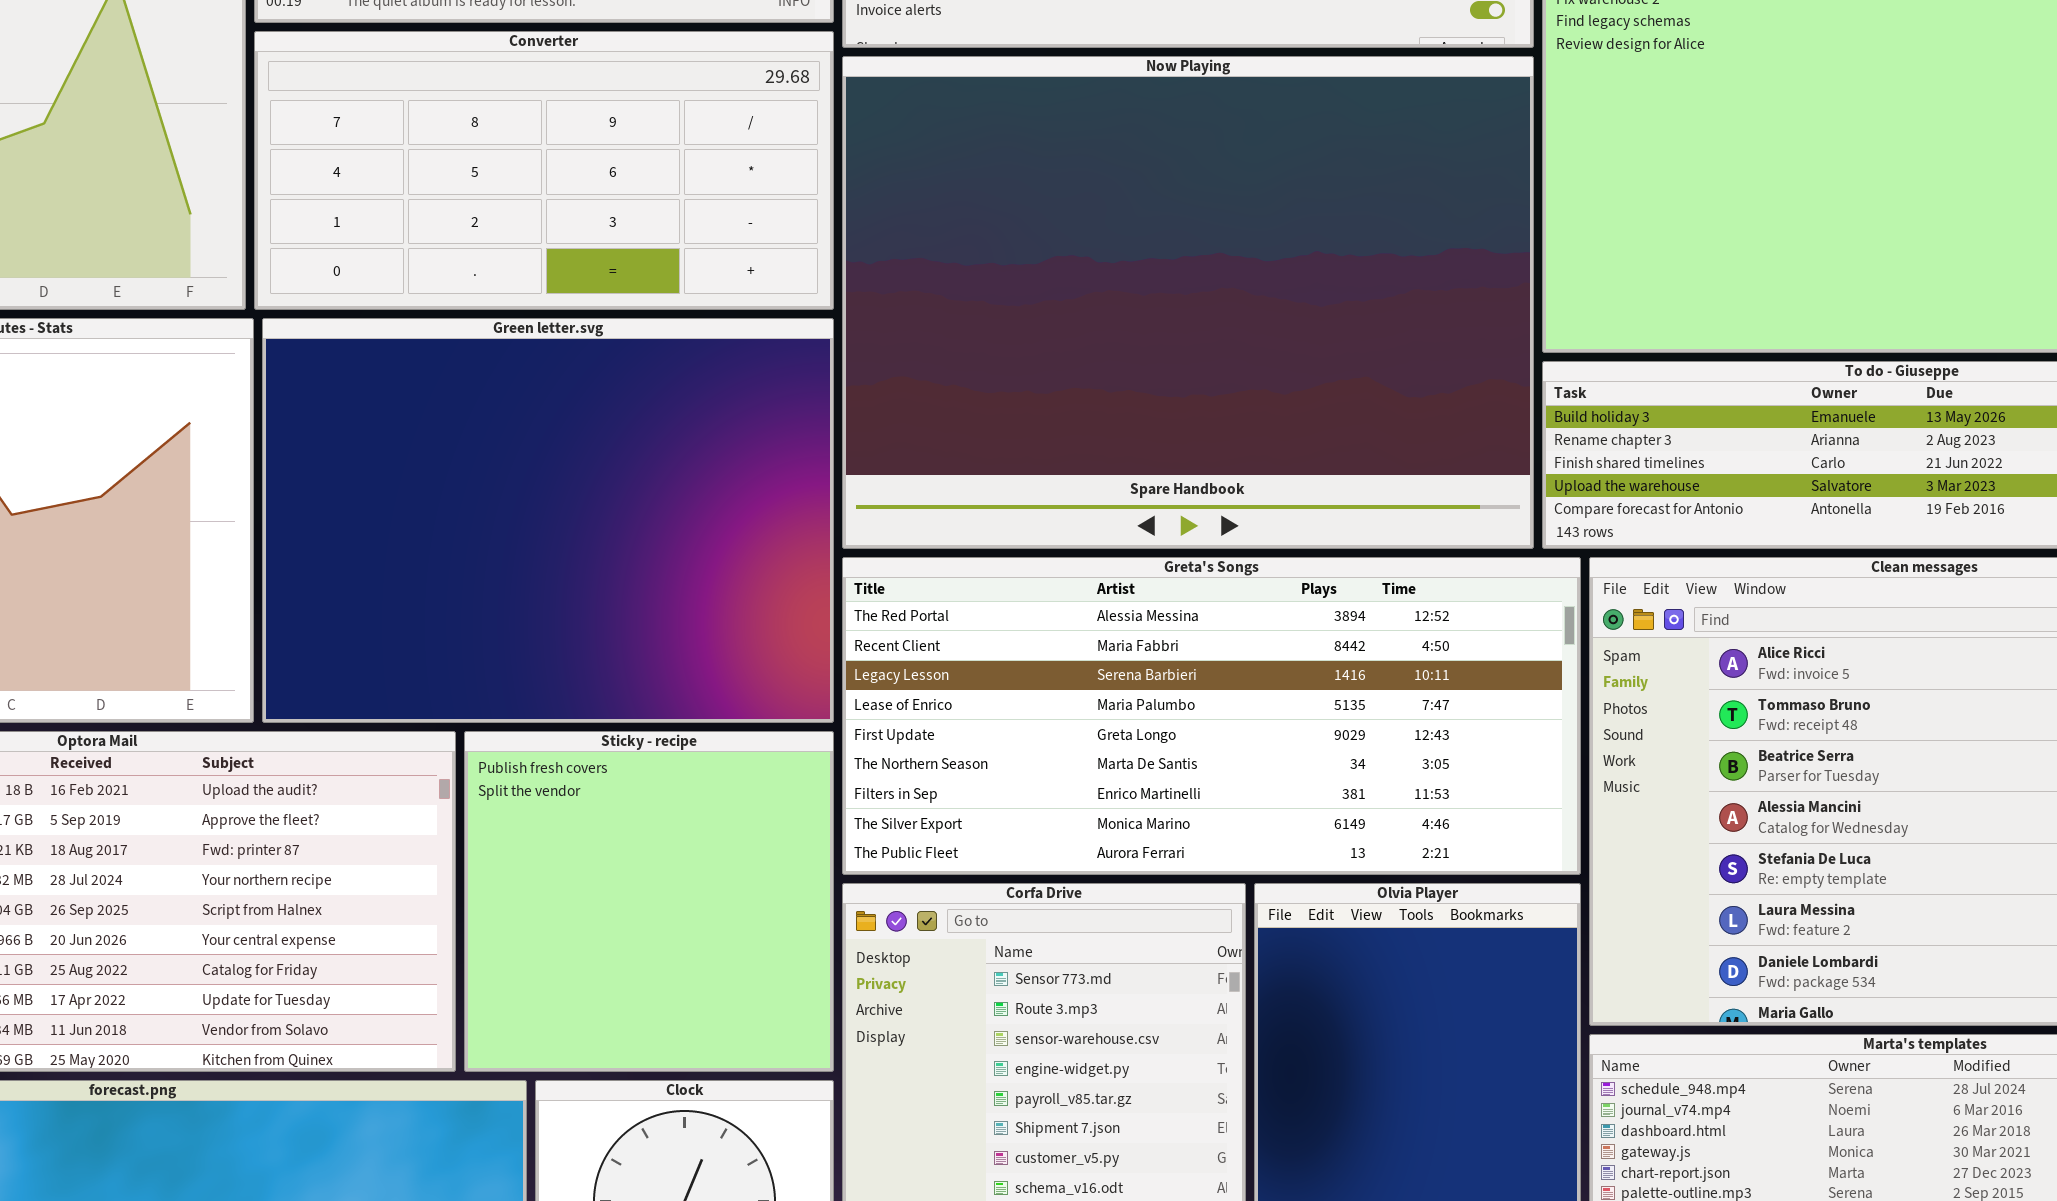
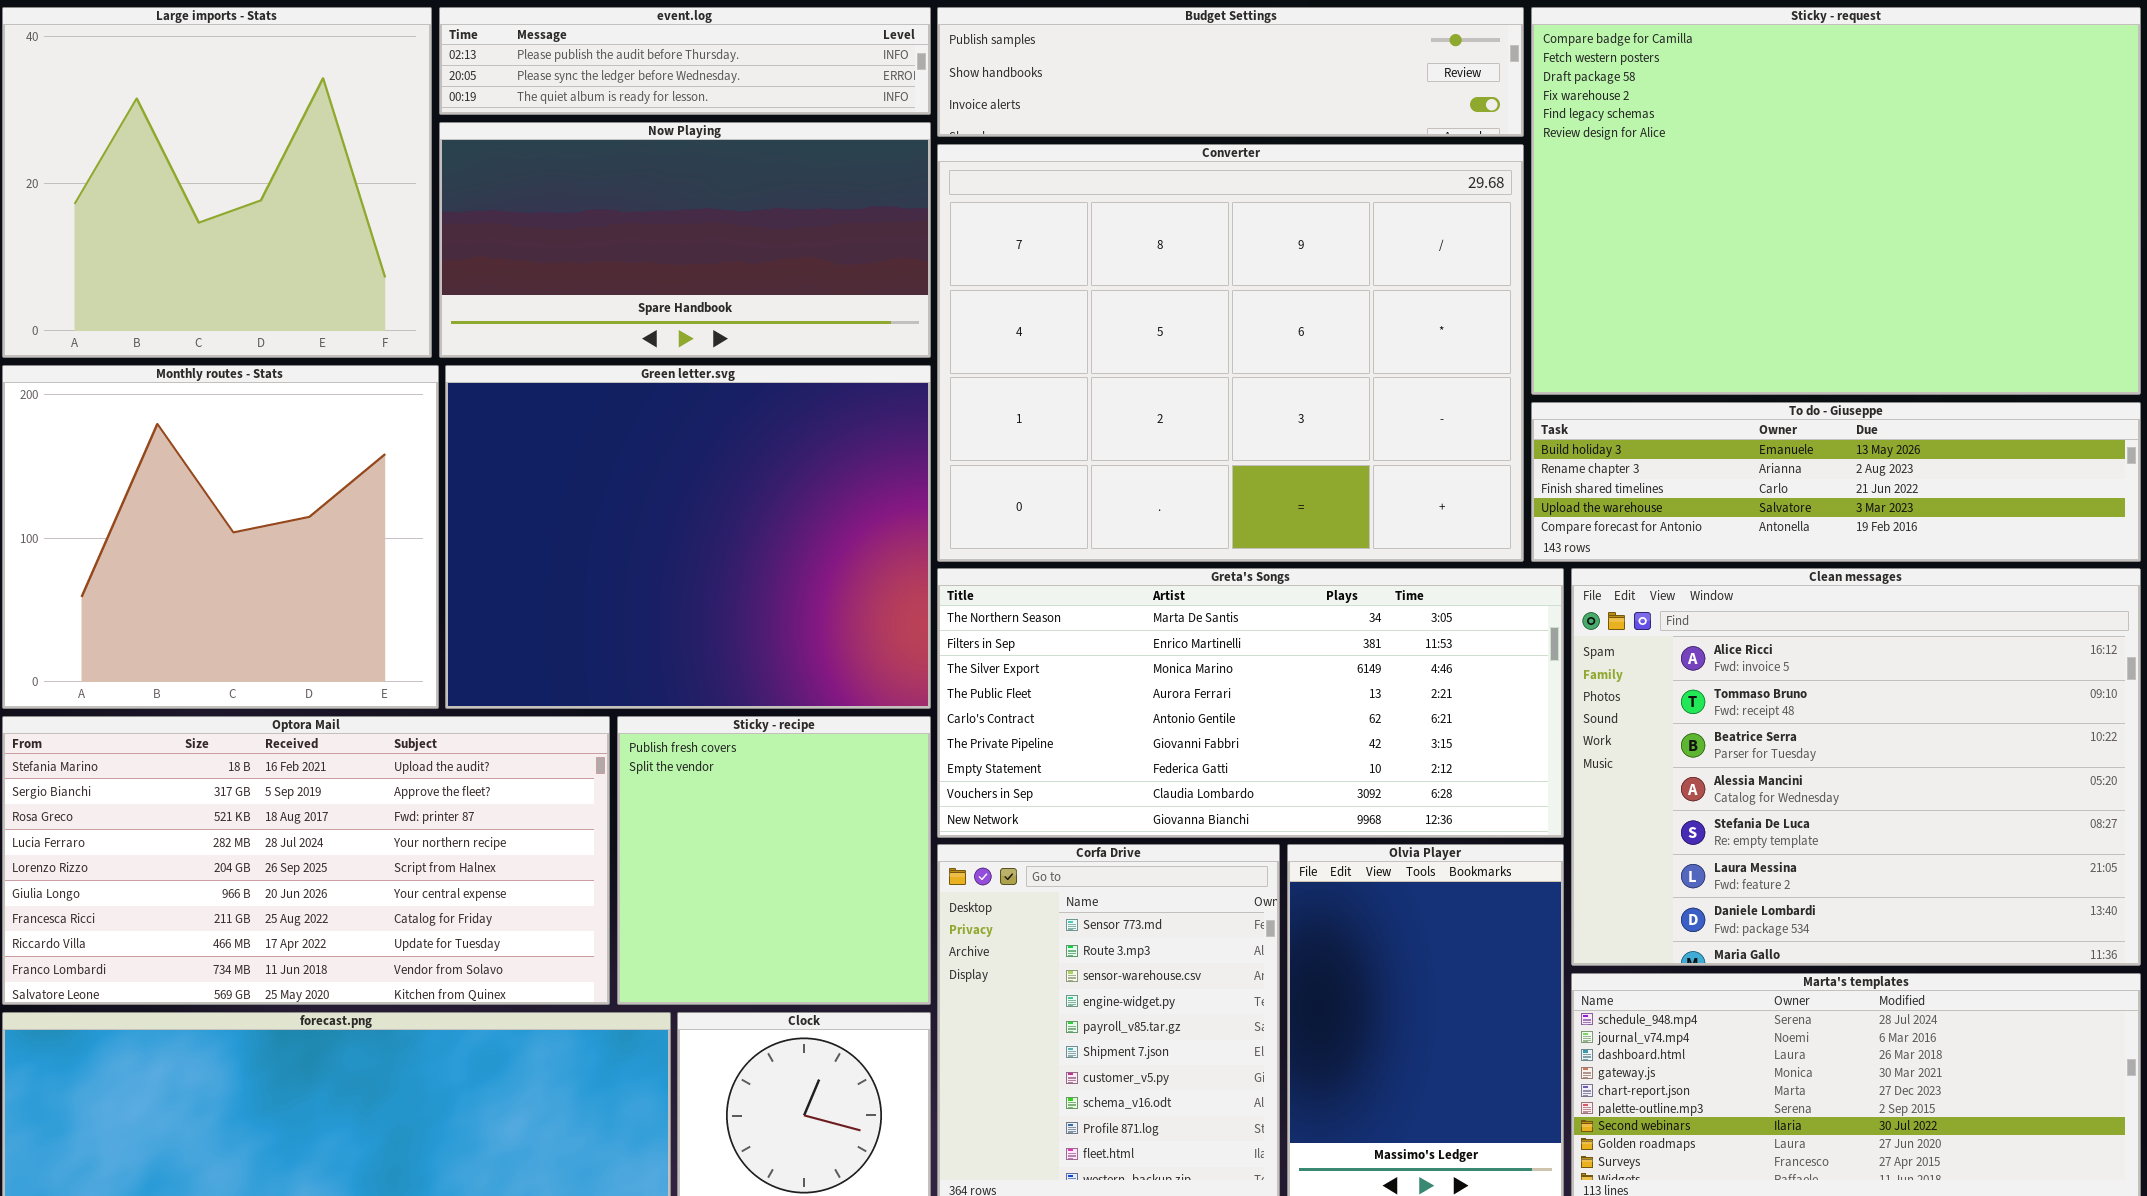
Converter: [254,31,834,310] -> [937,144,1524,562], moved, resized
Now Playing: [842,56,1534,549] -> [439,122,931,358], moved, resized
Greta's Songs: [842,557,1581,875] -> [937,568,1564,838], scrolled down 5 rows

